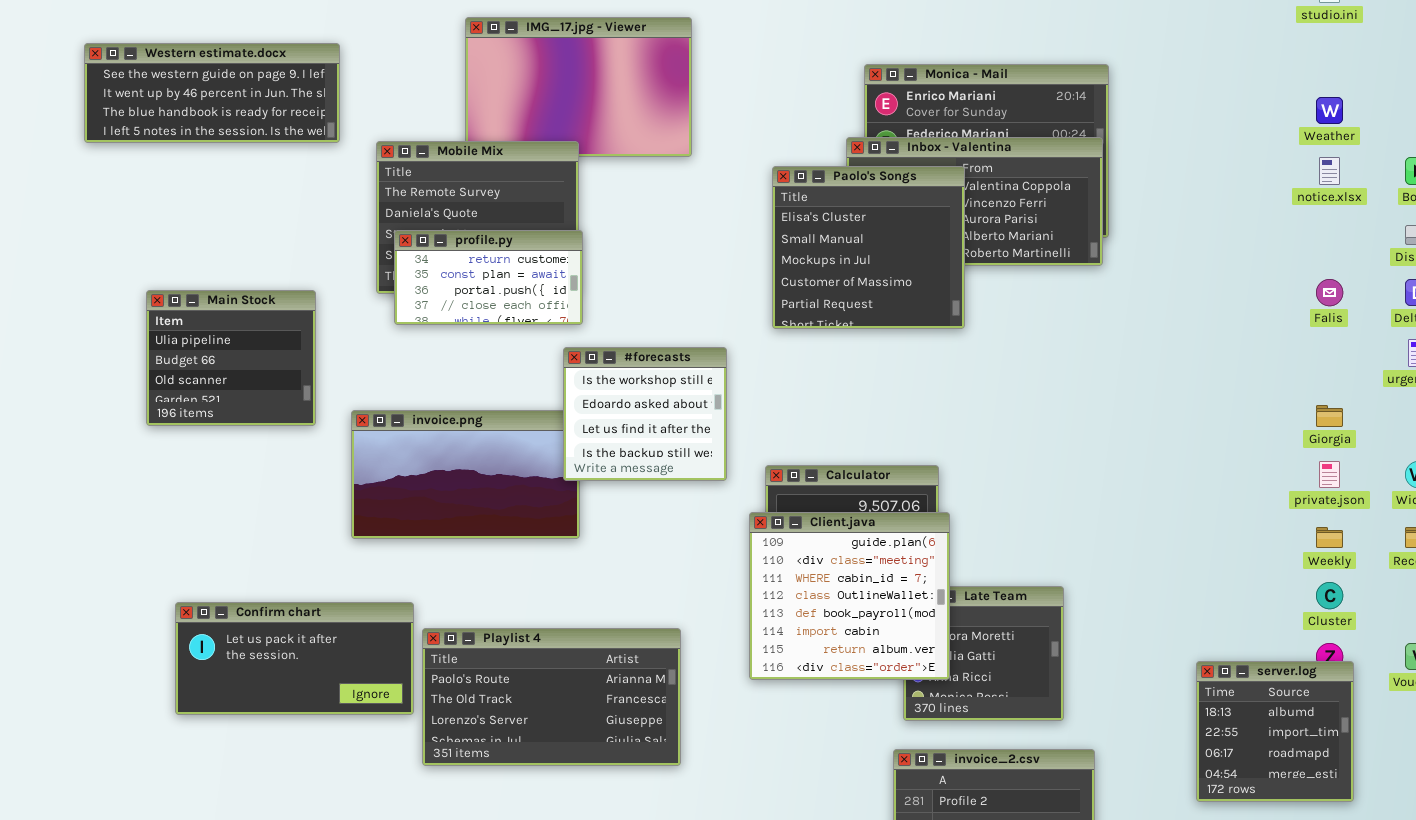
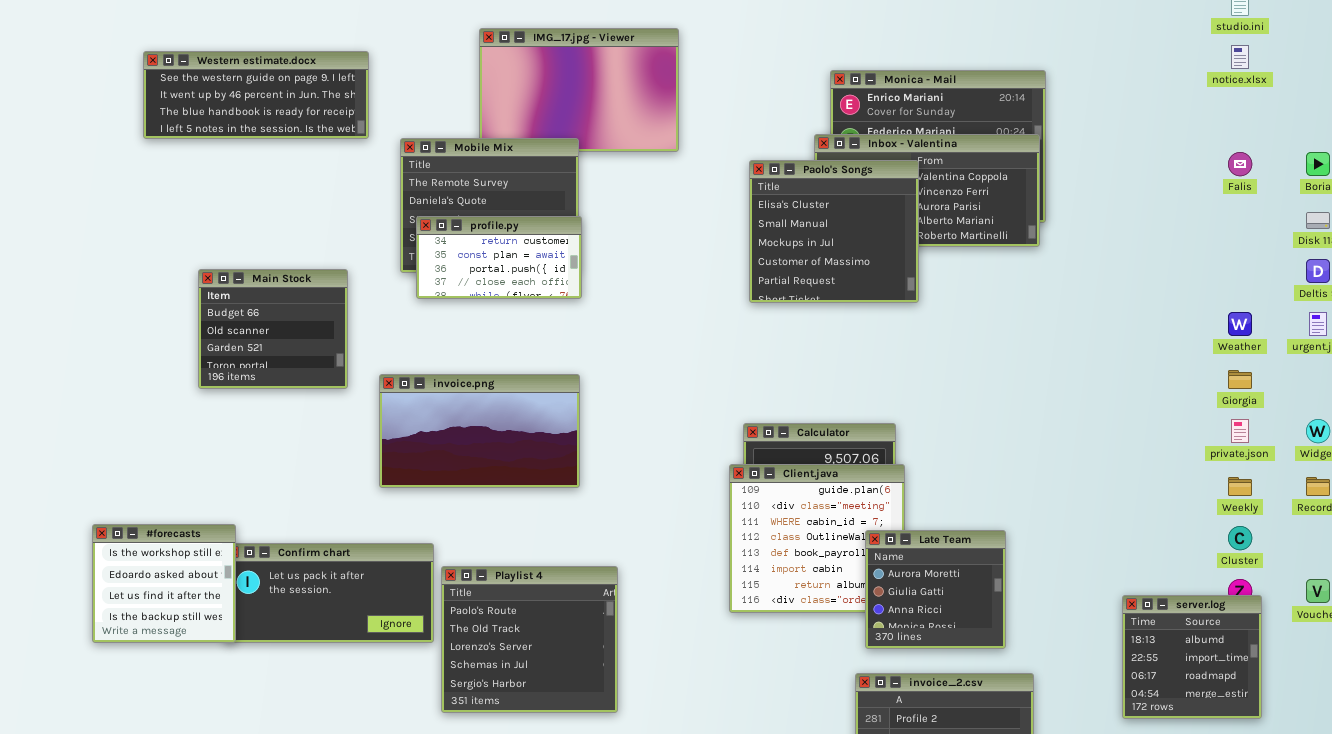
Weather: [1316,97,1343,124] -> [1228,312,1252,336], moved
notice.xlsx: [1319,157,1340,185] -> [1231,45,1249,69], moved
Falis: [1316,279,1343,306] -> [1228,152,1252,176], moved
Main Stock: [146,290,316,426] -> [198,269,348,389], scrolled down 1 row
#forecasts: [563,347,727,481] -> [92,524,236,643], moved
Late Team: [903,586,1064,721] -> [865,530,1006,649], raised
Playlist 4: [422,628,681,766] -> [441,566,618,713], resized

